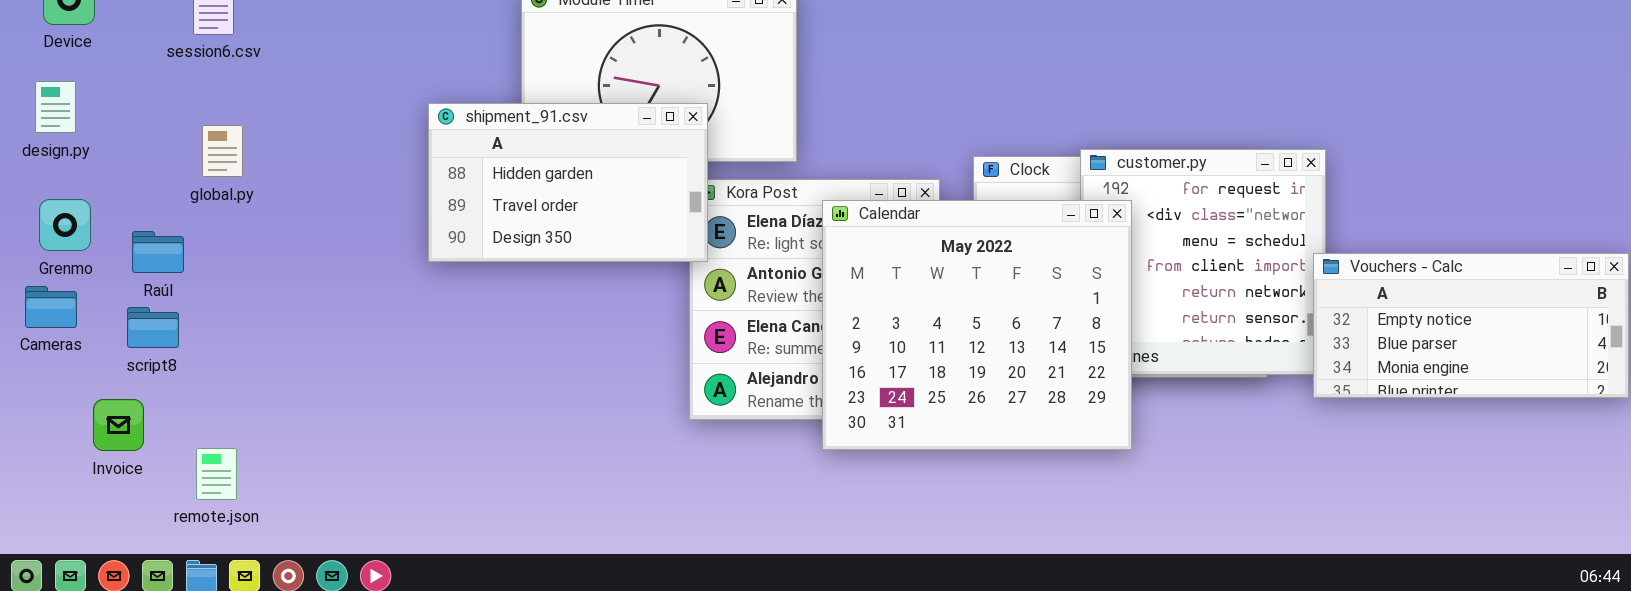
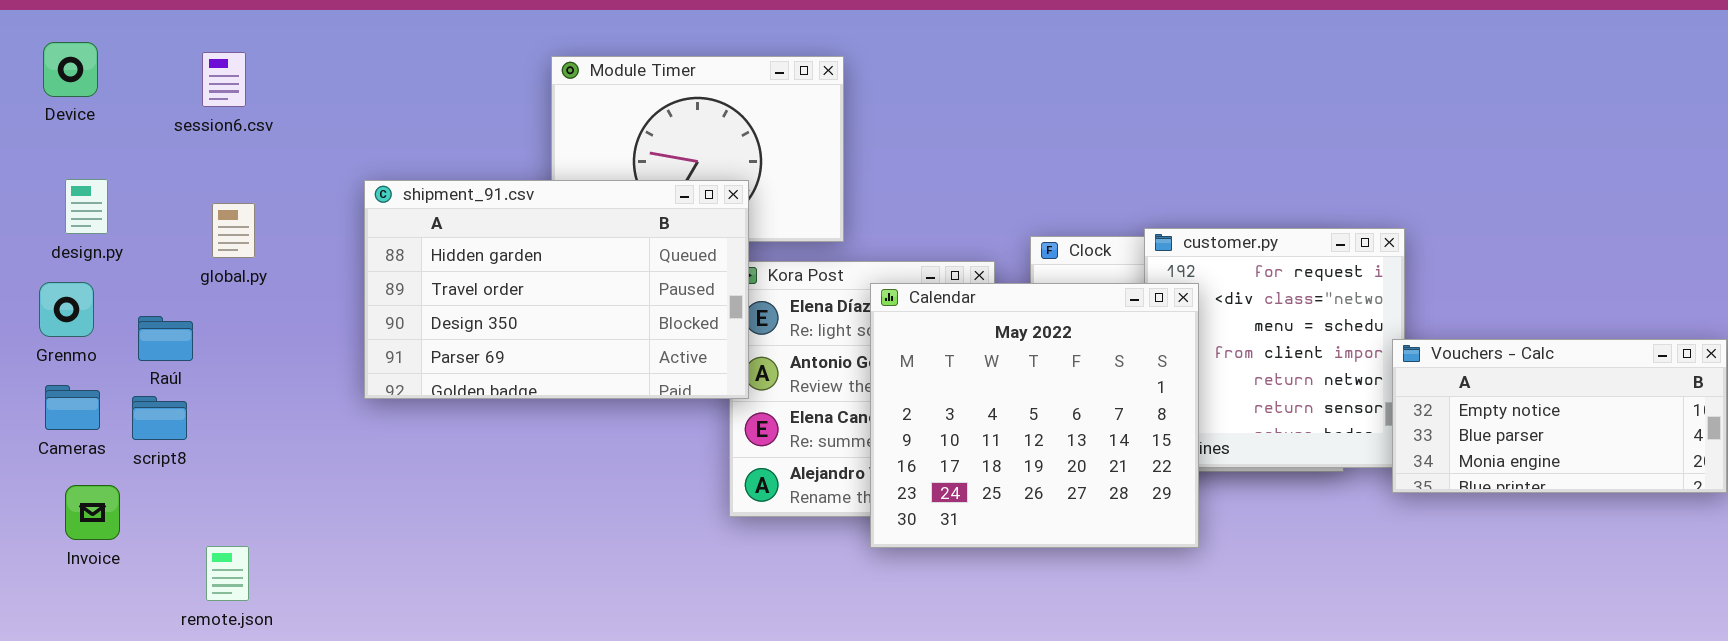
design.py: [35,81,76,133] -> [65,179,108,234], moved
shipment_91.csv: [428,103,708,262] -> [364,180,749,399], resized
Cameras: [25,286,77,328] -> [45,385,100,430], moved
Invoice: [93,399,144,451] -> [65,485,120,540], moved

